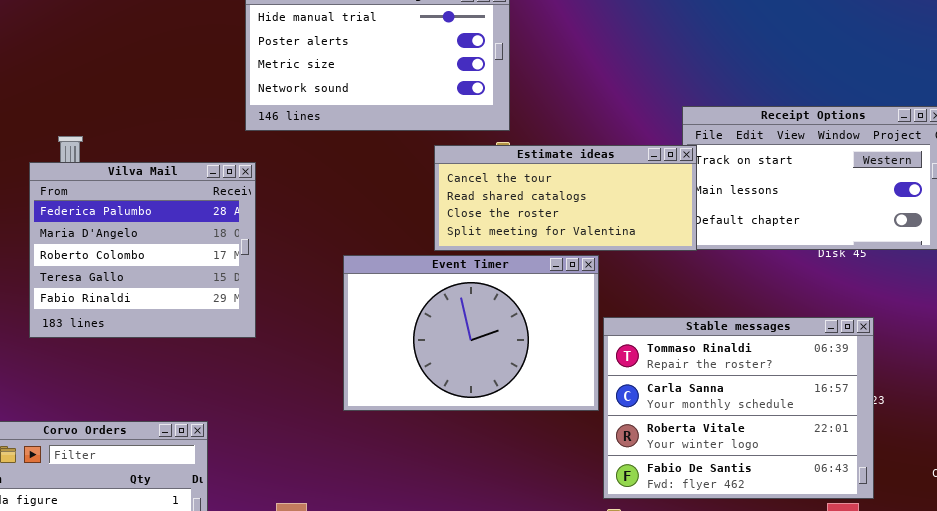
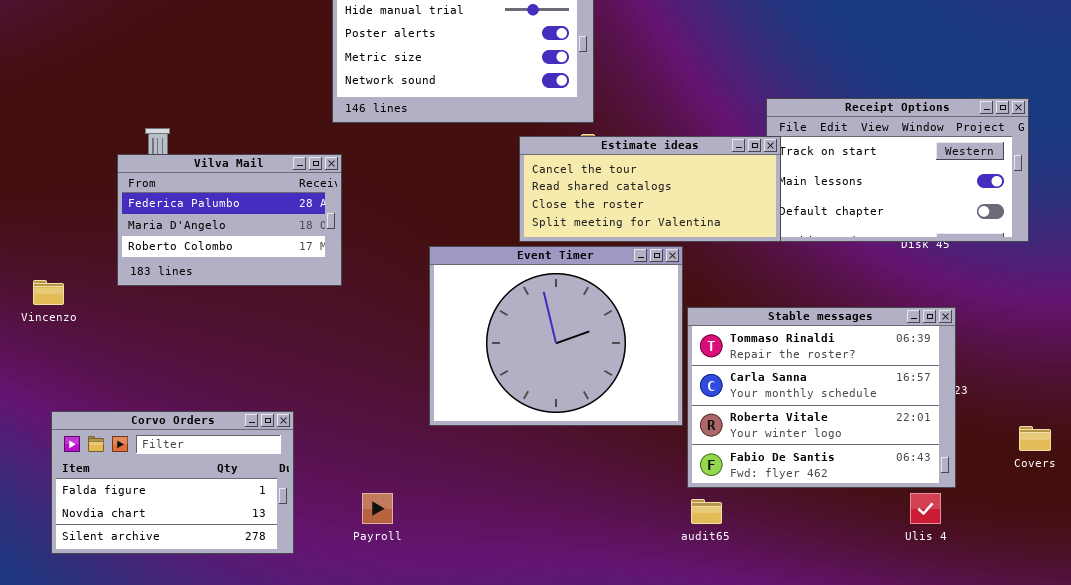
Vilva Mail: [29,162,256,338] -> [117,154,342,286], resized
Event Timer: [343,255,599,411] -> [429,246,683,426], resized

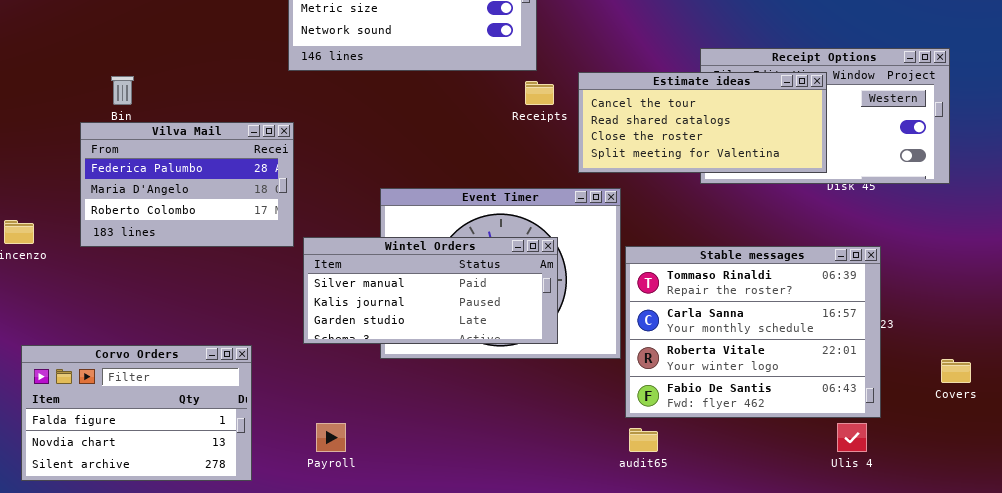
Estimate ideas: [519,136,781,242] -> [578,72,827,173], moved
Vilva Mail: [117,154,342,286] -> [80,122,294,247], moved
Wintel Orders: none -> [303,237,558,344], opened

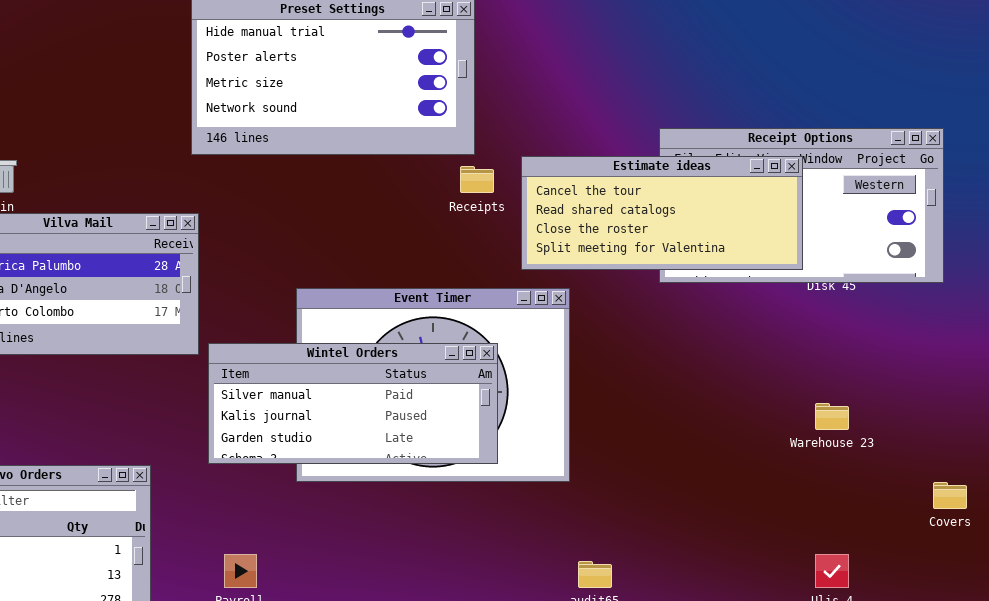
Stable messages: [625,246,881,418] -> none, closed

